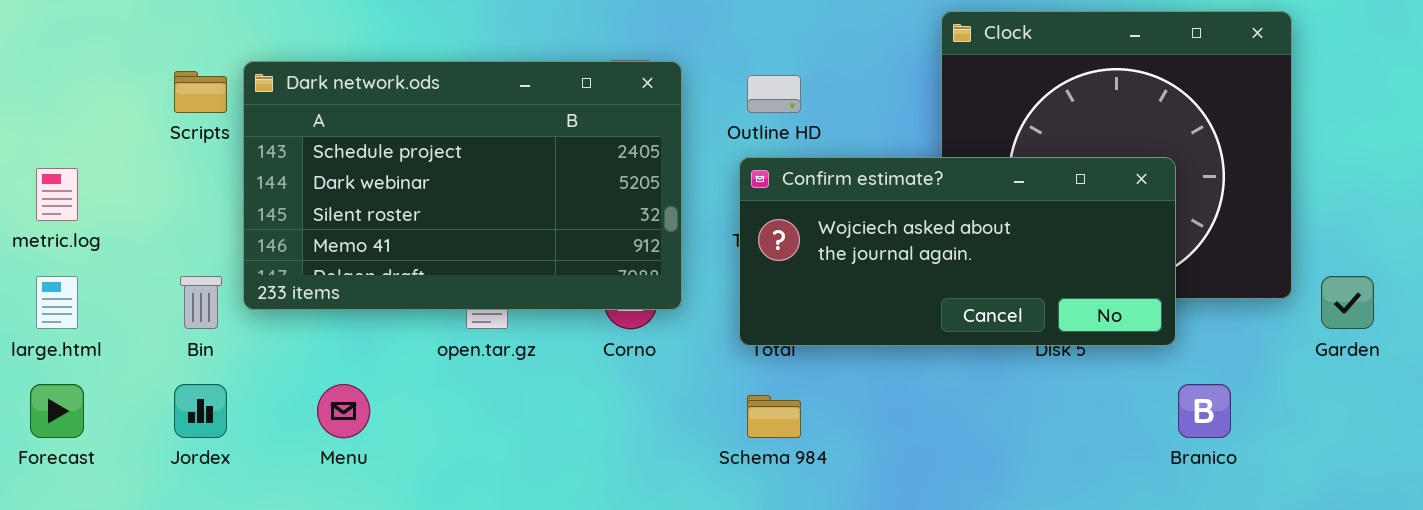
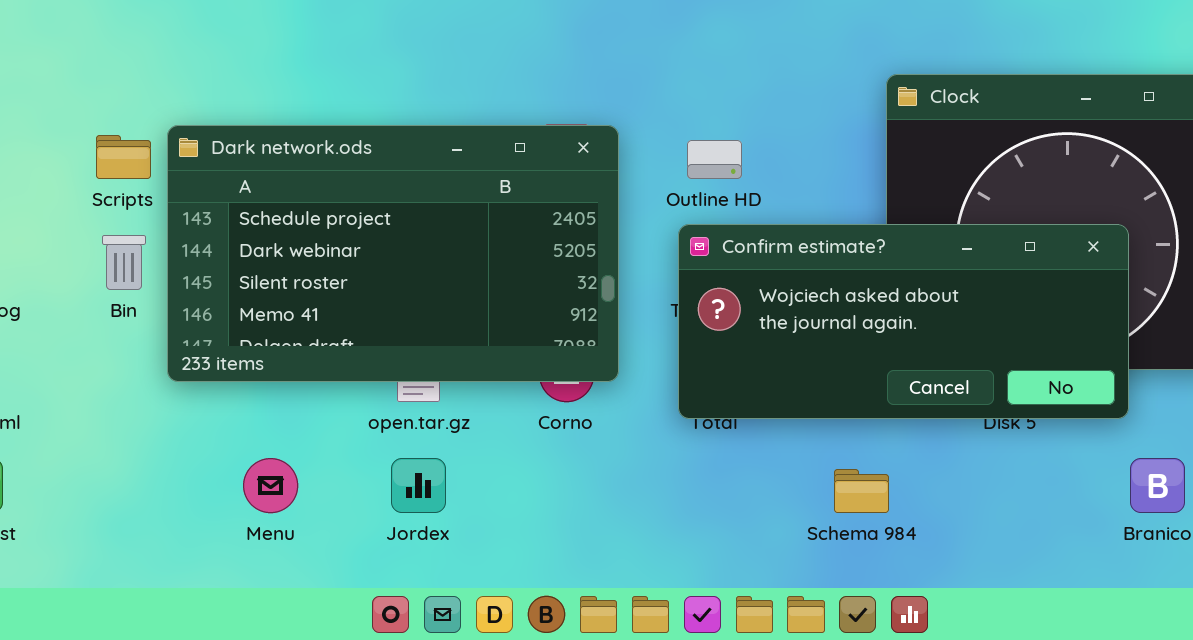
Bin: [180,276,222,329] -> [102,235,146,290], moved
Jordex: [174,384,227,438] -> [391,458,446,513], moved
Schema 984: [747,395,801,438] -> [834,469,889,513], moved

